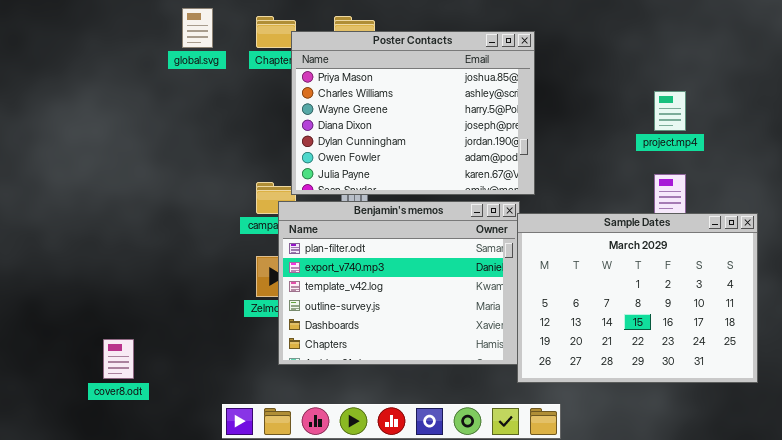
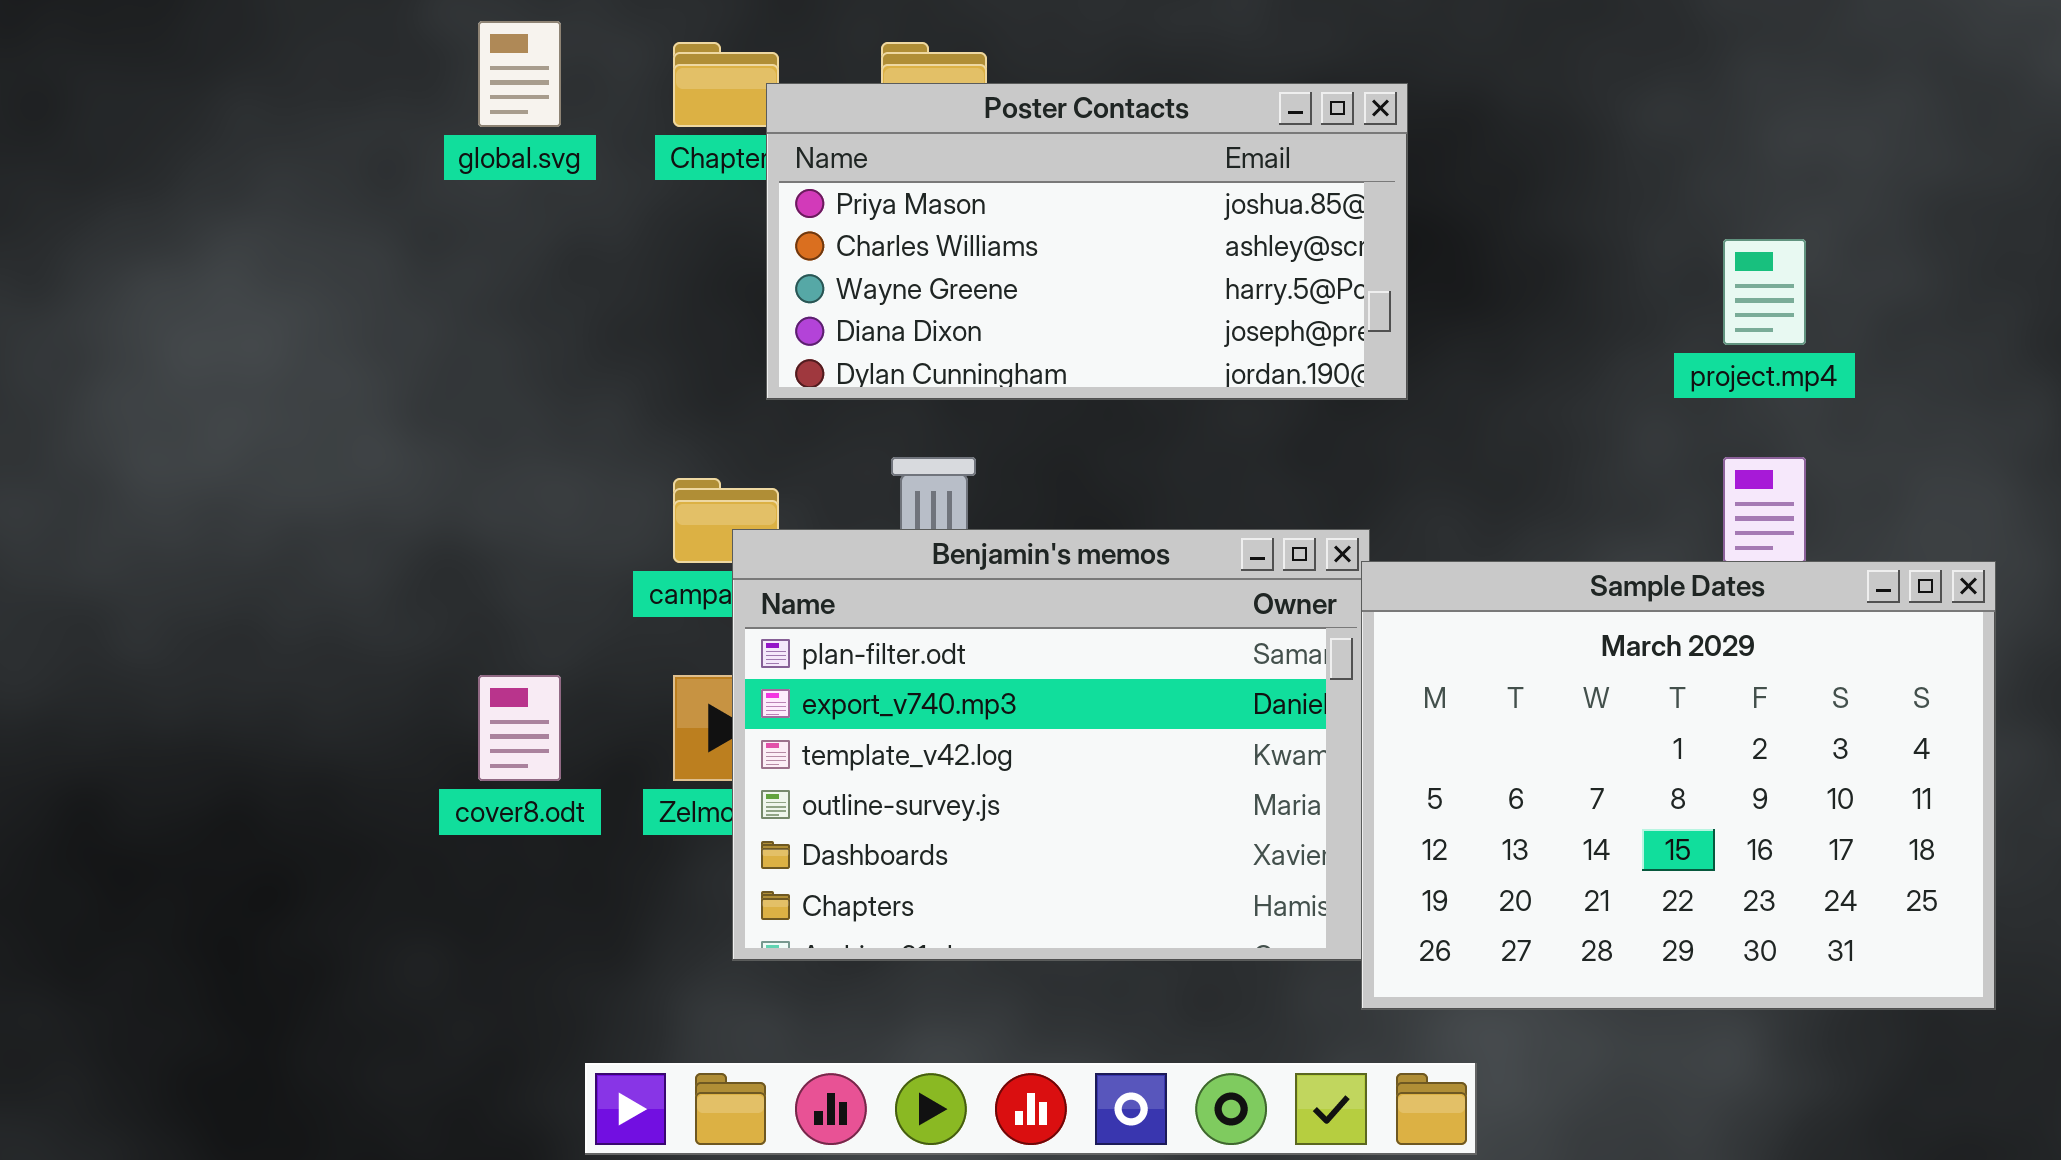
Poster Contacts: [291,31,535,195] -> [766,83,1408,400], resized
cover8.odt: [103,339,134,379] -> [478,675,561,781], moved

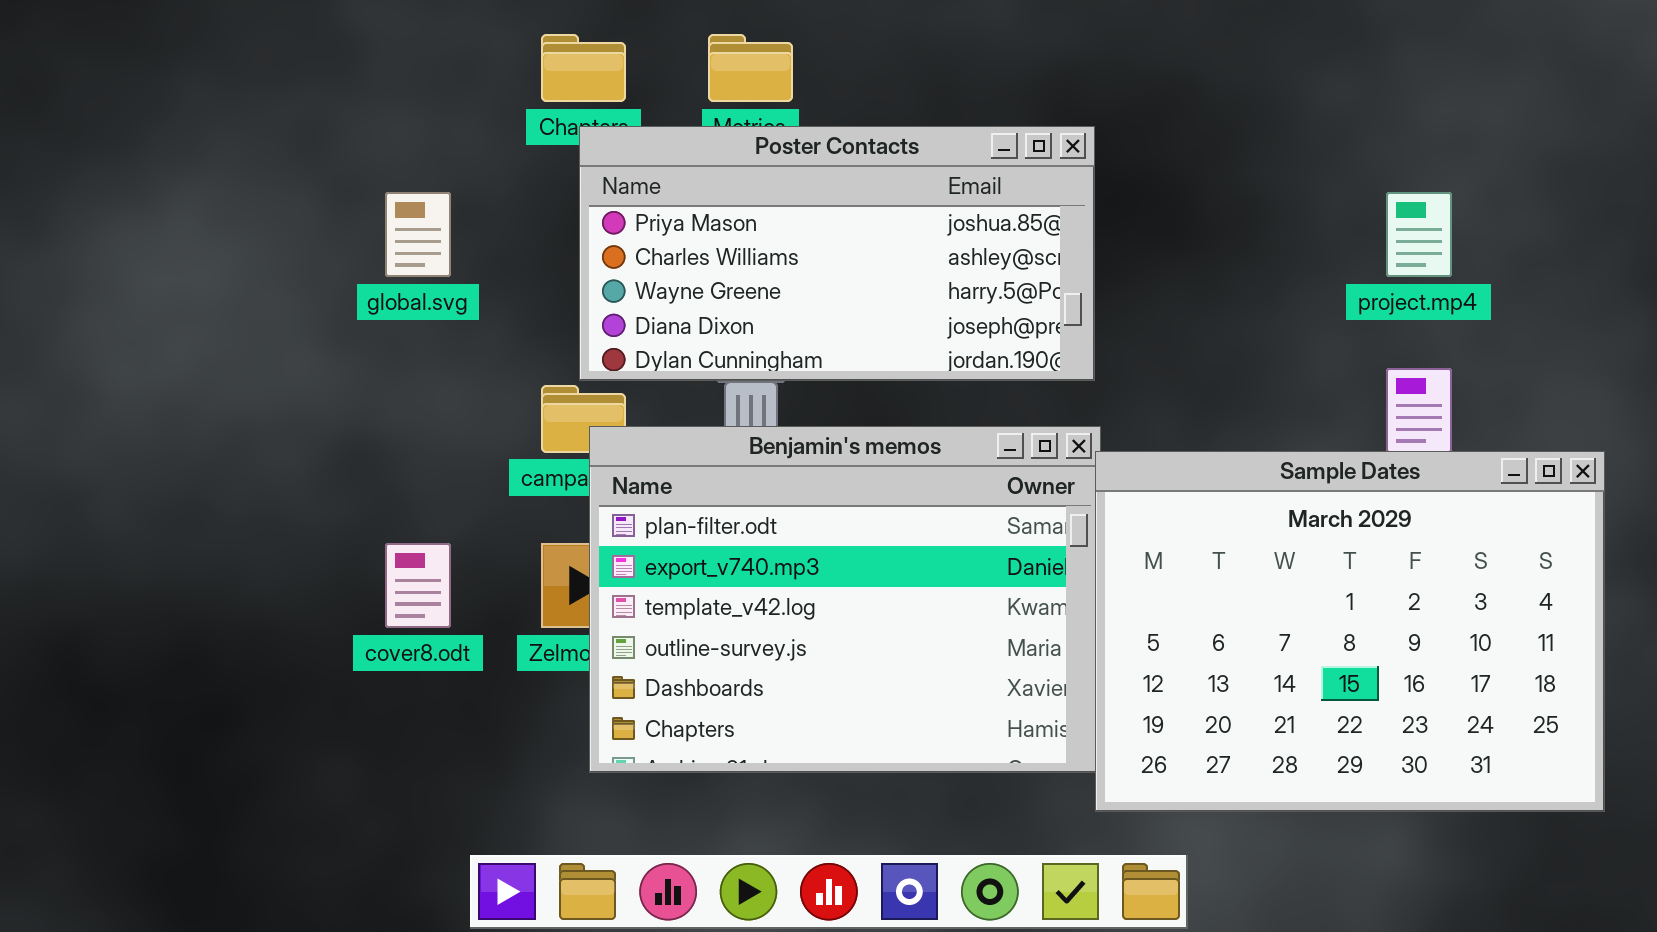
global.svg: [478,21,561,127] -> [385,192,451,277], moved
Poster Contacts: [766,83,1408,400] -> [579,126,1095,381], moved

